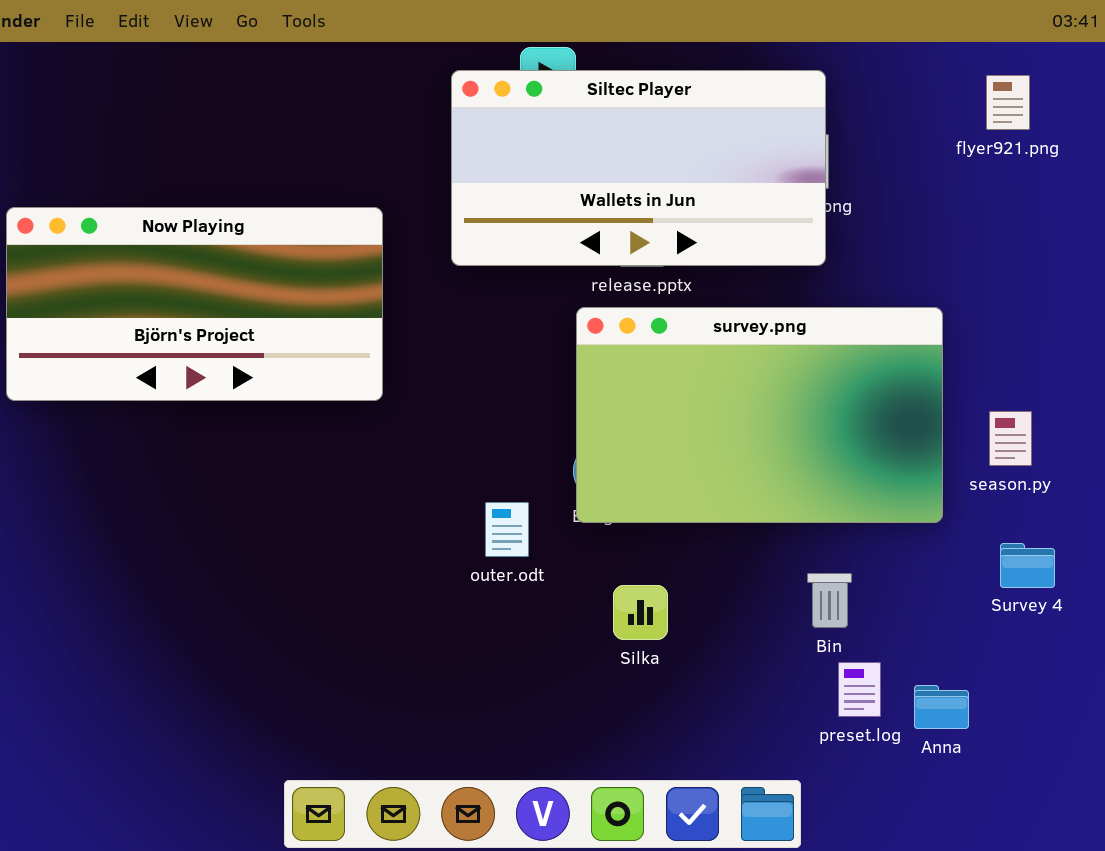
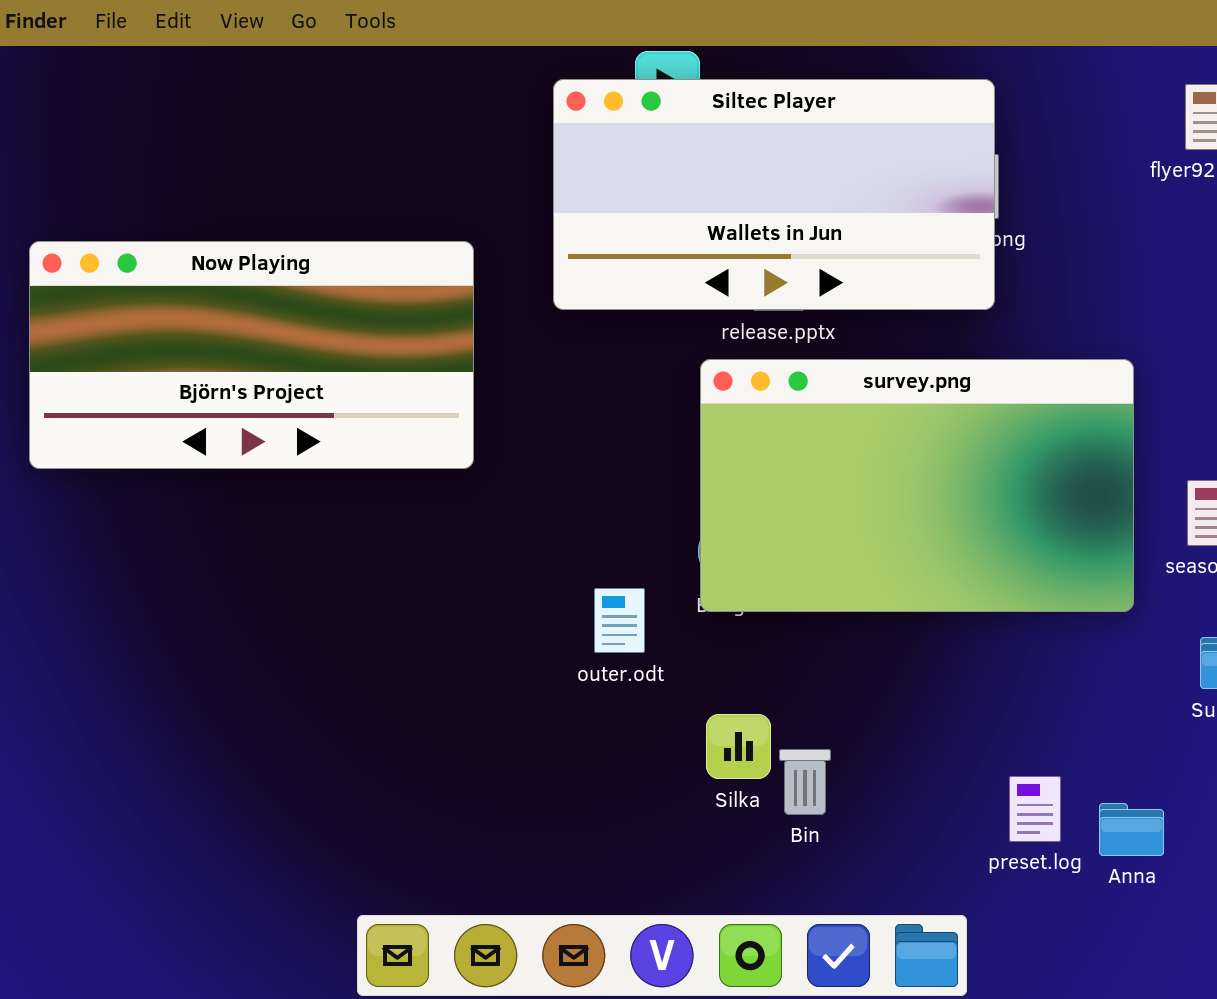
Bin: [807,573,852,628] -> [779,749,831,815], moved
Silka: [613,585,668,640] -> [706,714,771,779], moved

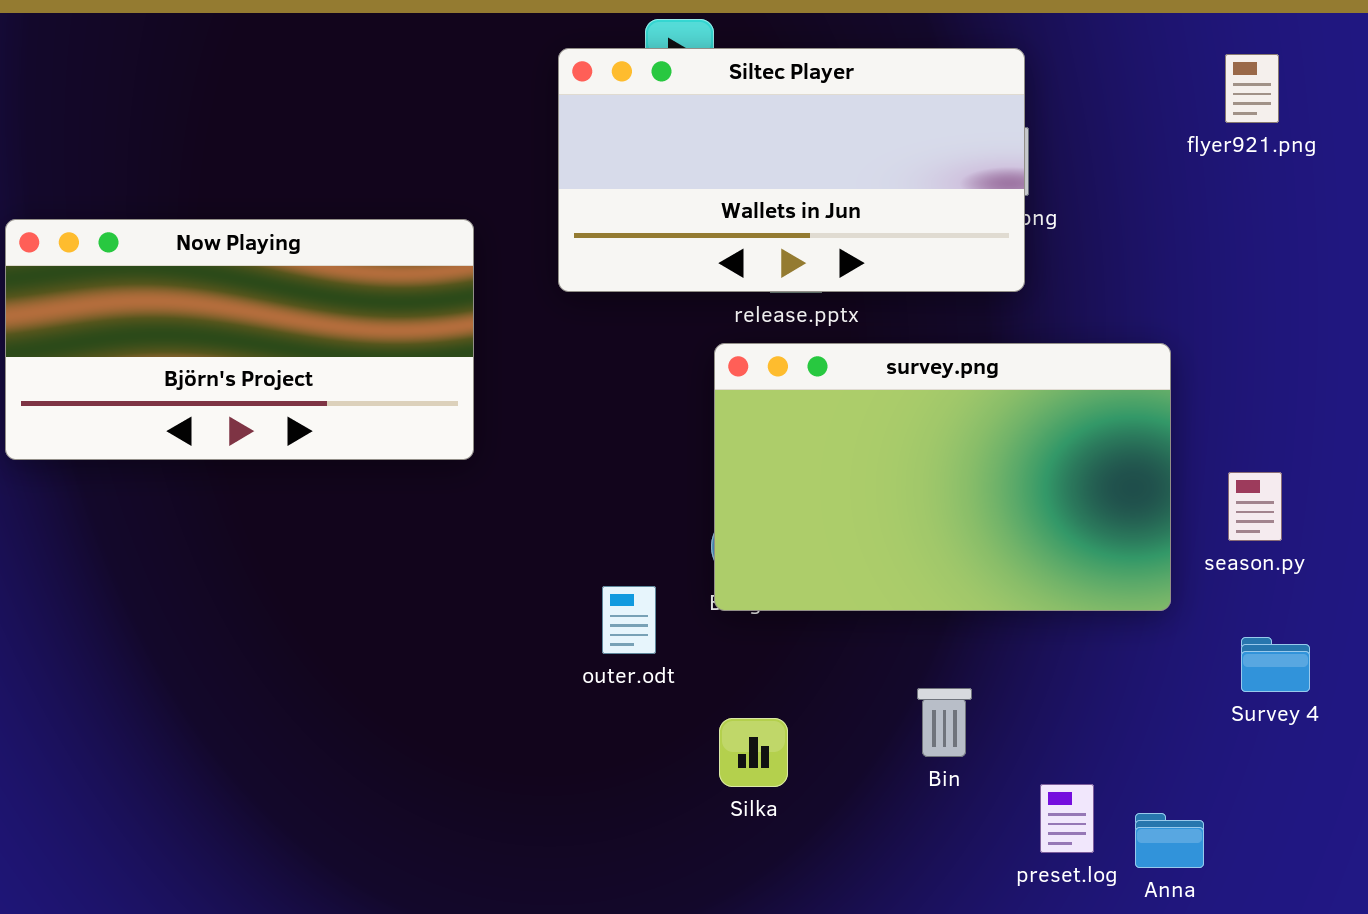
Bin: [779,749,831,815] -> [917,688,972,757], moved

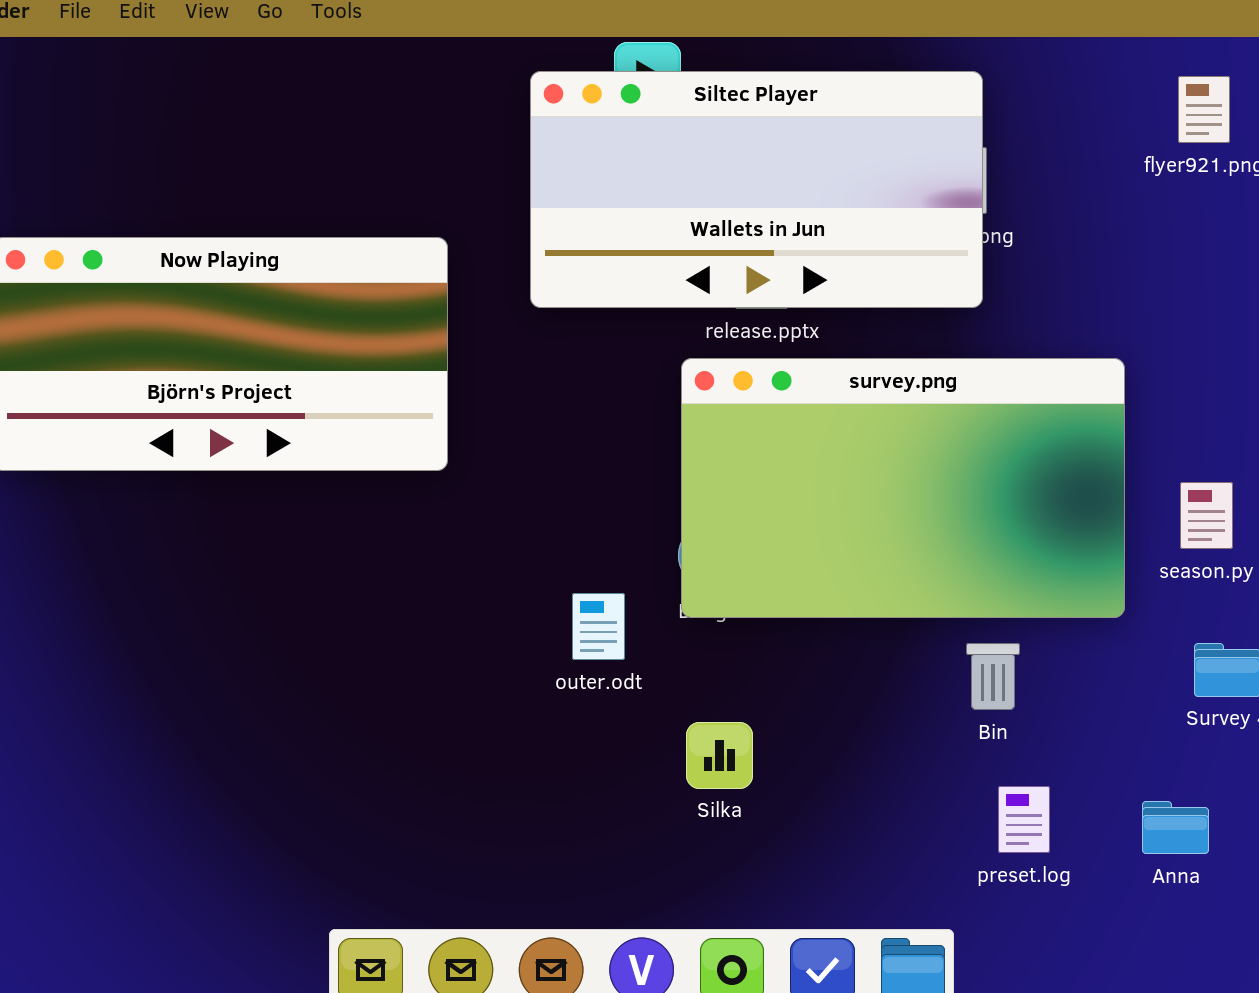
Bin: [917,688,972,757] -> [966,643,1020,710], moved
Anna: [1135,813,1204,868] -> [1142,801,1209,854], moved

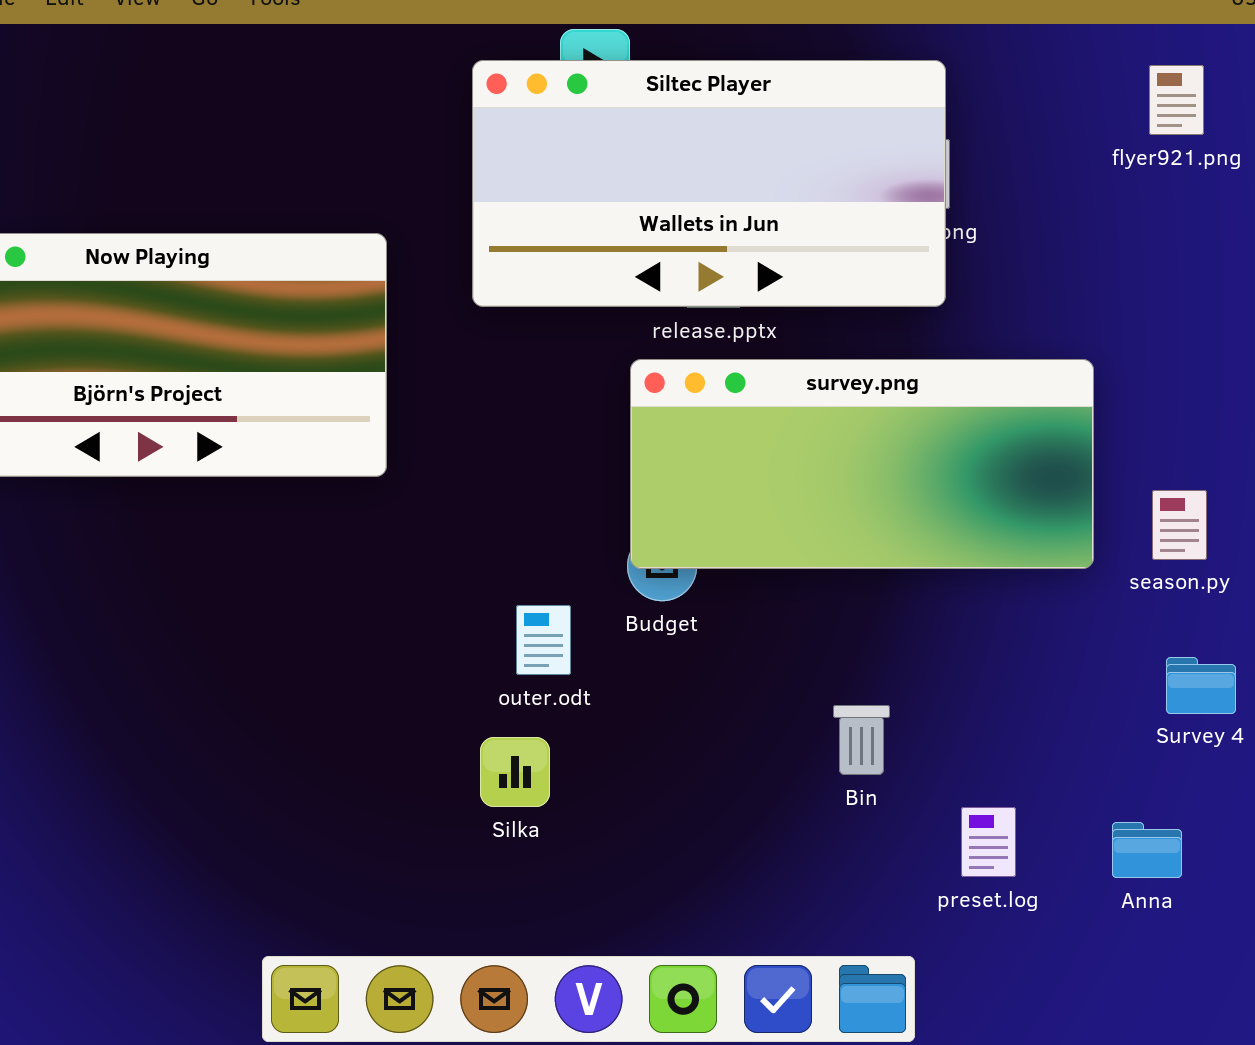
survey.png: [681,358,1125,618] -> [630,359,1094,569], resized
Bin: [966,643,1020,710] -> [833,705,890,775], moved
Silka: [686,722,753,789] -> [480,737,550,807], moved

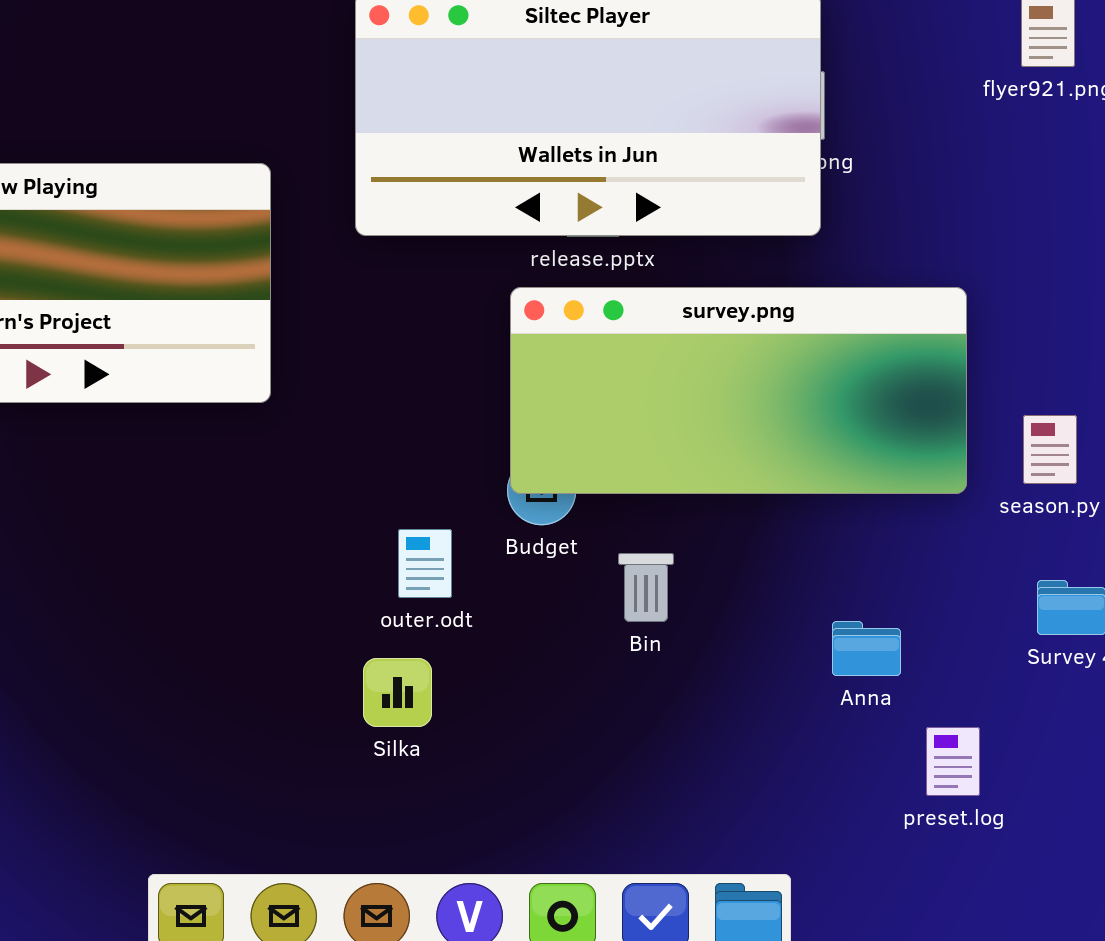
Bin: [833,705,890,775] -> [618,553,674,622], moved
preset.log: [961,807,1016,877] -> [926,727,980,796], moved
Anna: [1112,822,1182,878] -> [832,621,901,676], moved

